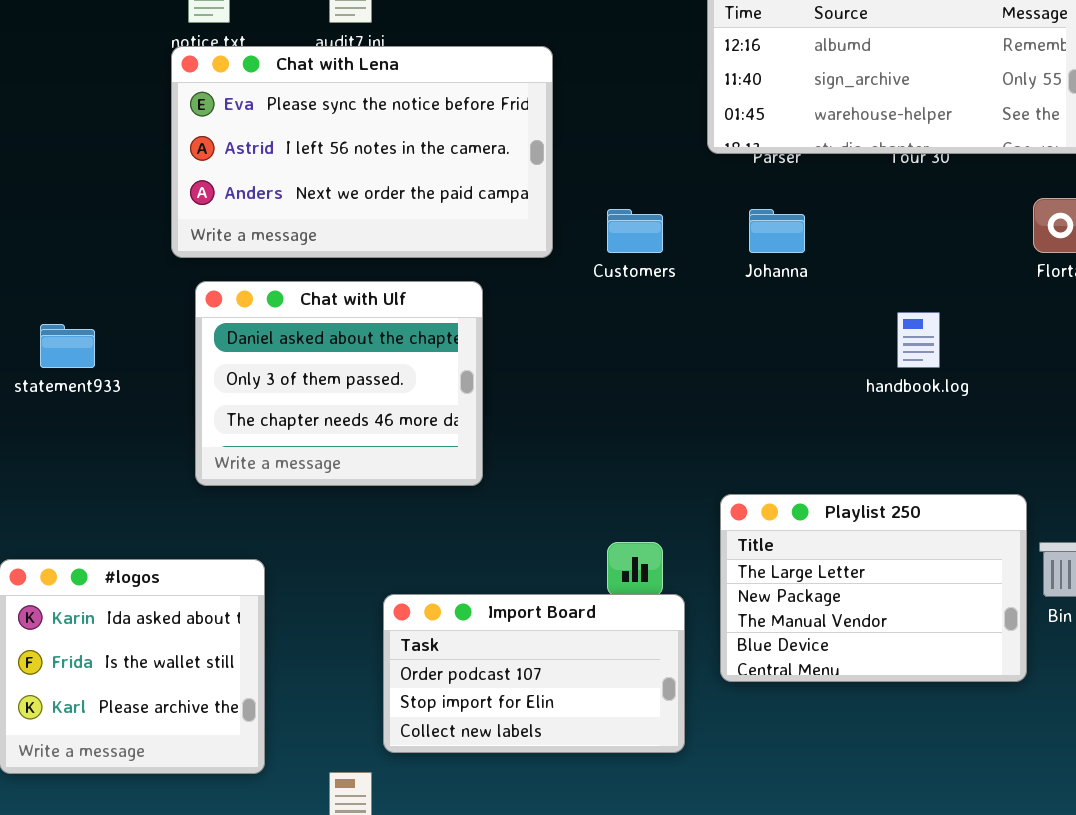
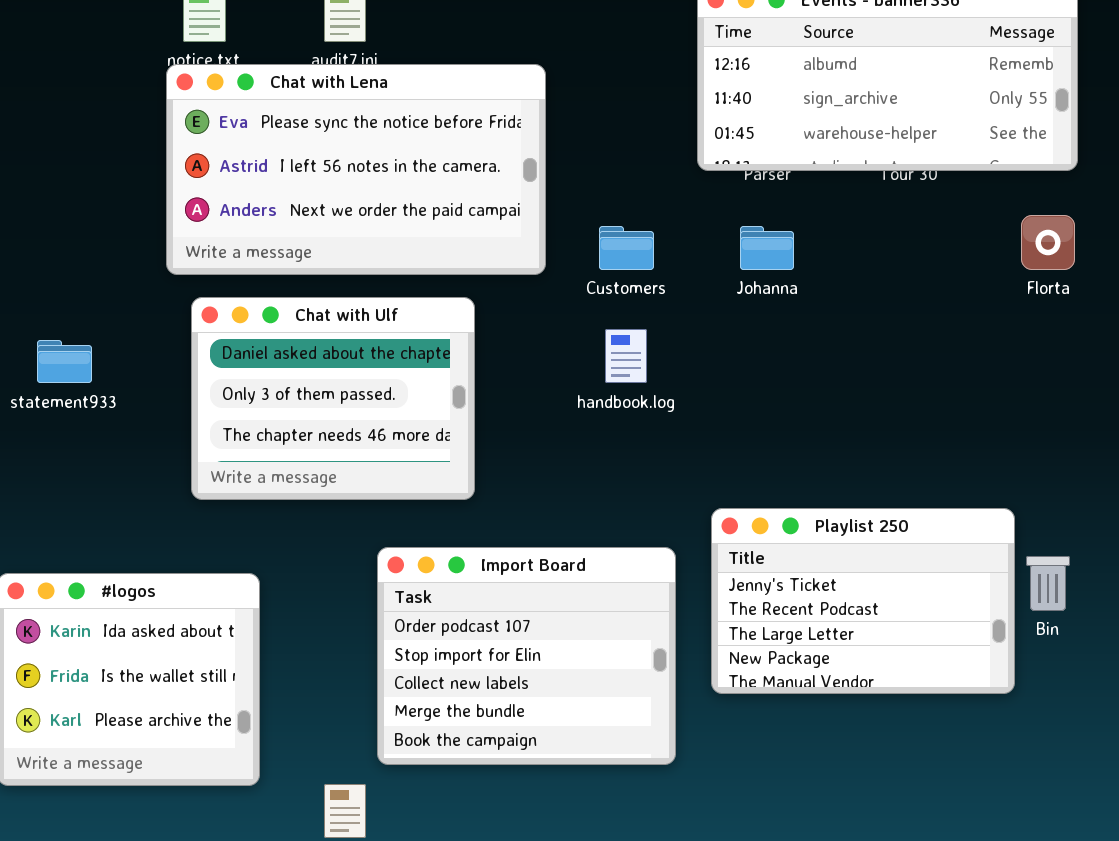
handbook.log: [897,312,940,368] -> [605,329,647,383], moved
Playlist 250: [720,494,1027,682] -> [711,508,1015,694], scrolled up 2 rows
Import Board: [383,594,685,753] -> [377,547,676,765], resized

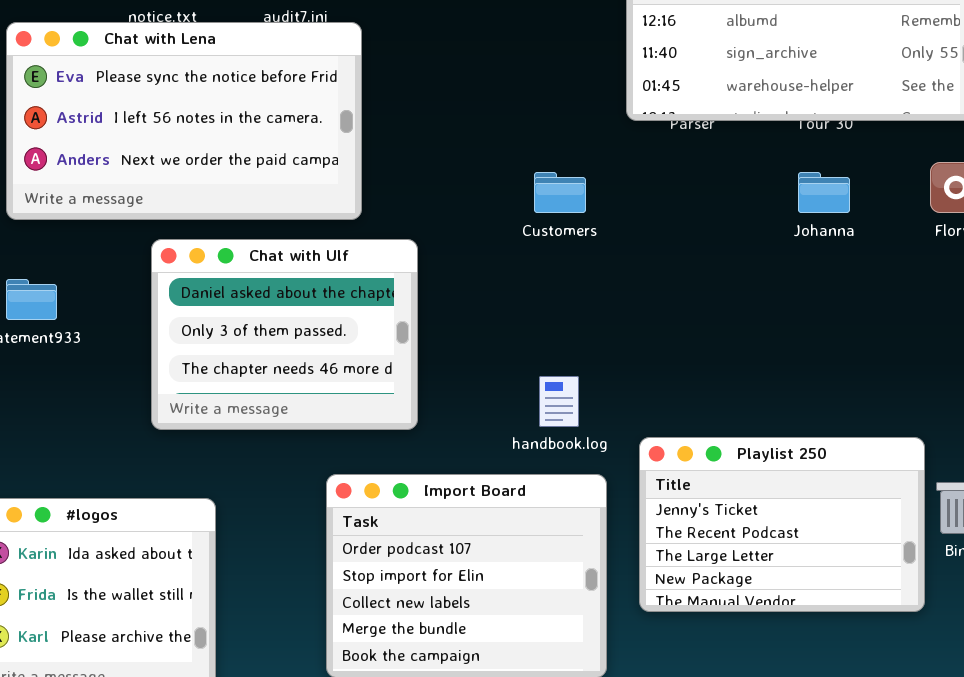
Chat with Lena: [166,64,546,275] -> [6,22,362,220], moved
Johanna: [740,226,794,270] -> [798,172,850,213], moved
handbook.log: [605,329,647,383] -> [539,376,579,427], moved

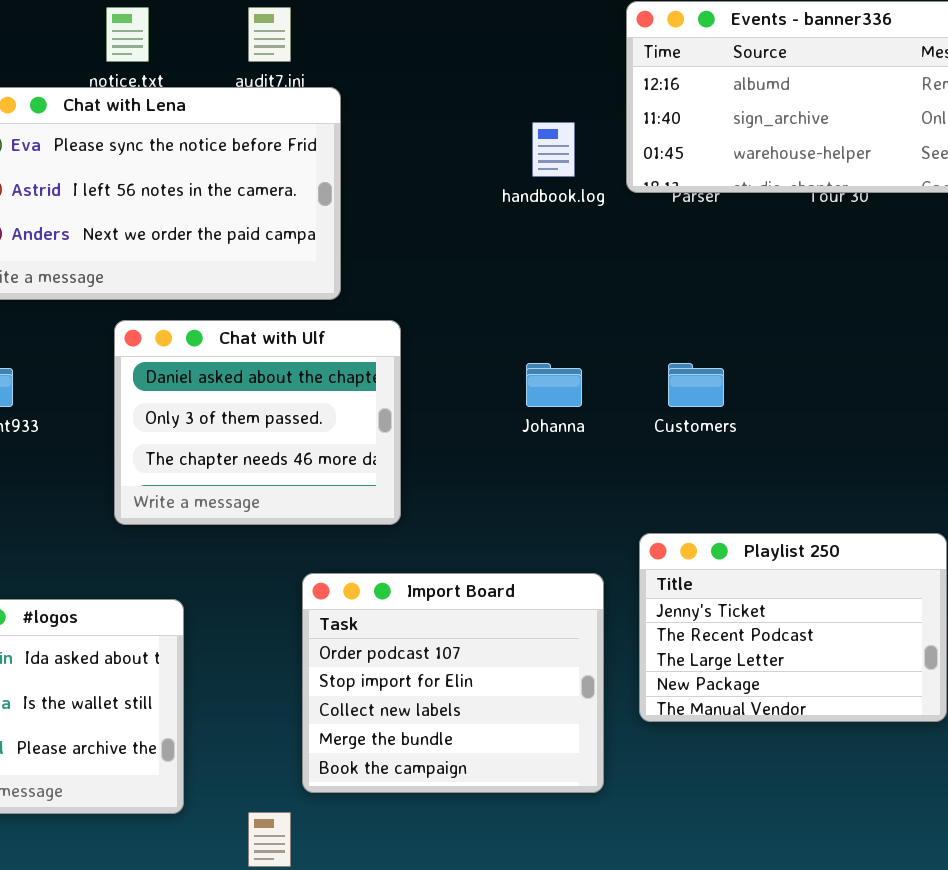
Customers: [534,172,586,213] -> [668,363,724,407], moved
Johanna: [798,172,850,213] -> [526,363,582,407], moved
handbook.log: [539,376,579,427] -> [532,122,575,177], moved

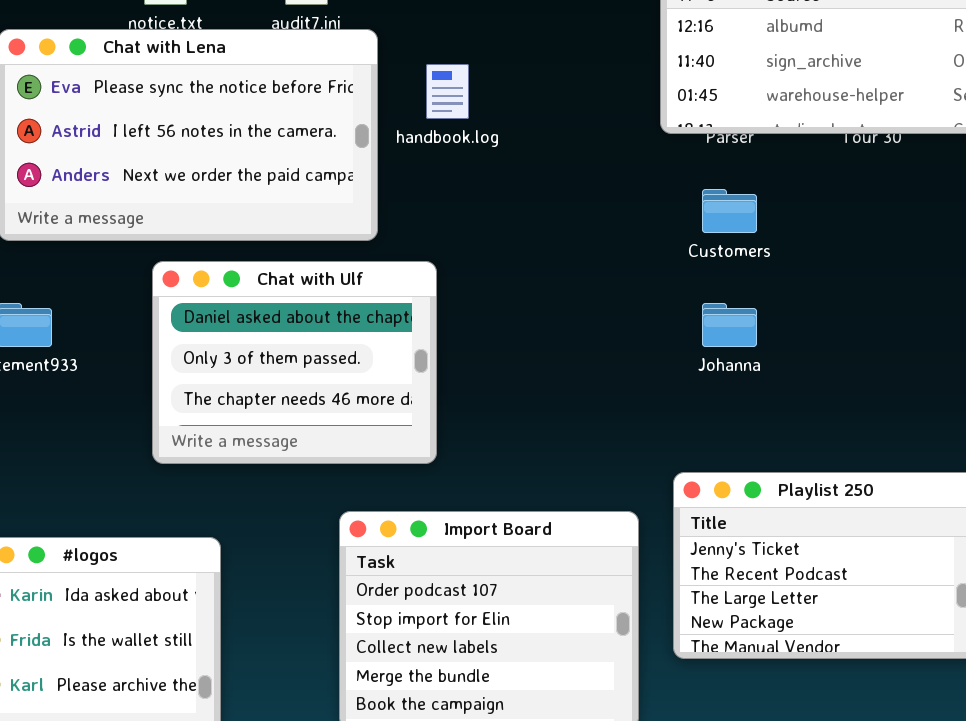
handbook.log: [532,122,575,177] -> [426,64,469,119], moved
Johanna: [526,363,582,407] -> [702,303,757,347], moved
Customers: [668,363,724,407] -> [702,189,757,233], moved

